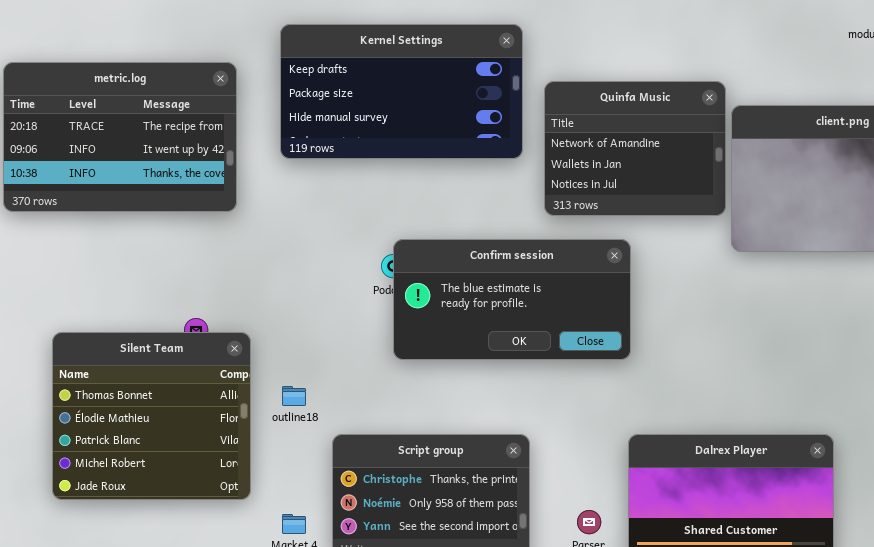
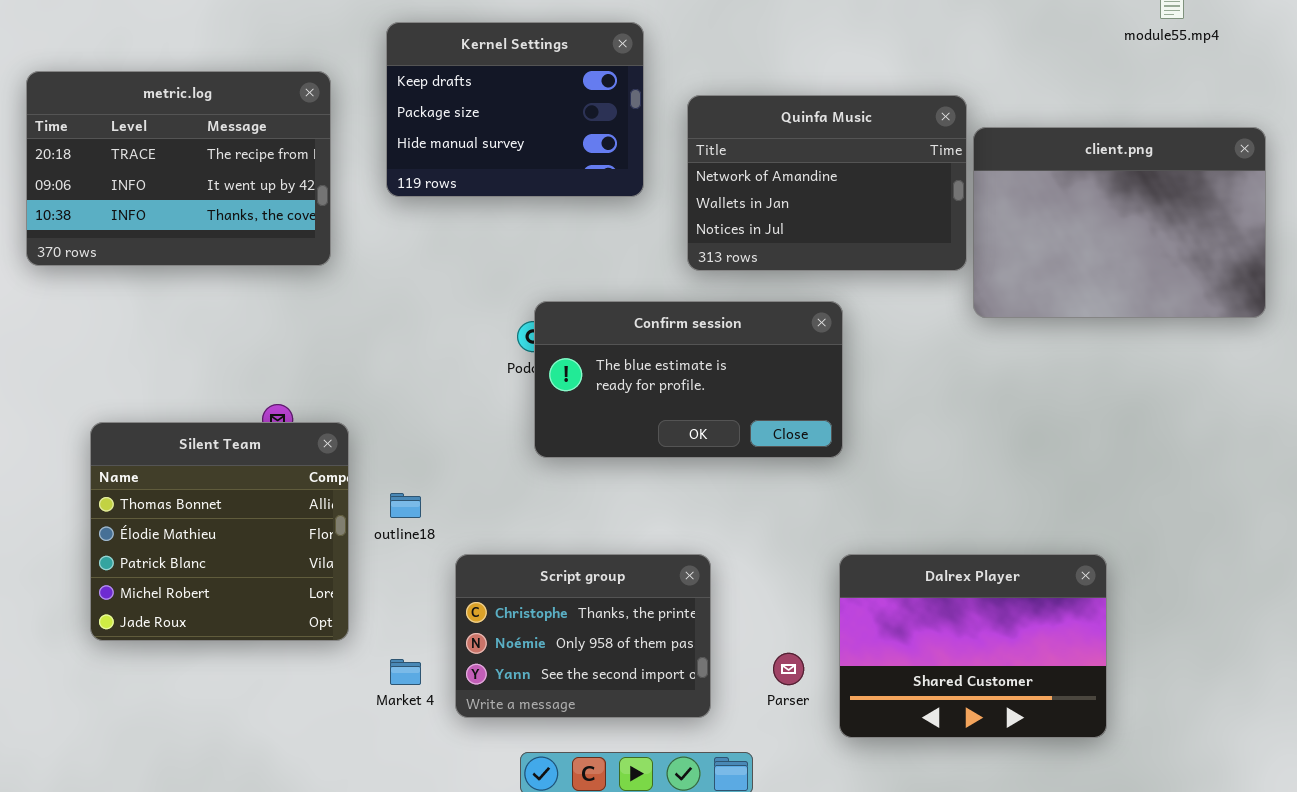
Kernel Settings: [280,24,523,159] -> [386,22,644,197], resized
Quinfa Music: [544,81,726,216] -> [687,95,967,271], resized

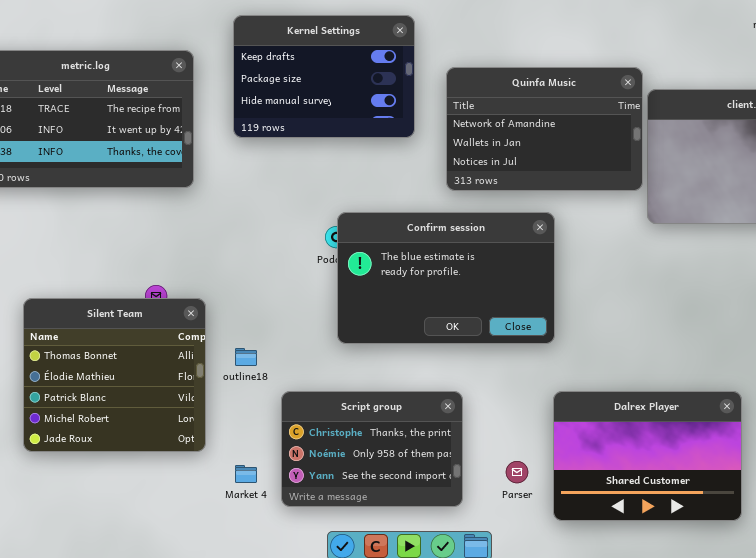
Confirm session: [534,301,843,458] -> [337,212,555,344], resized

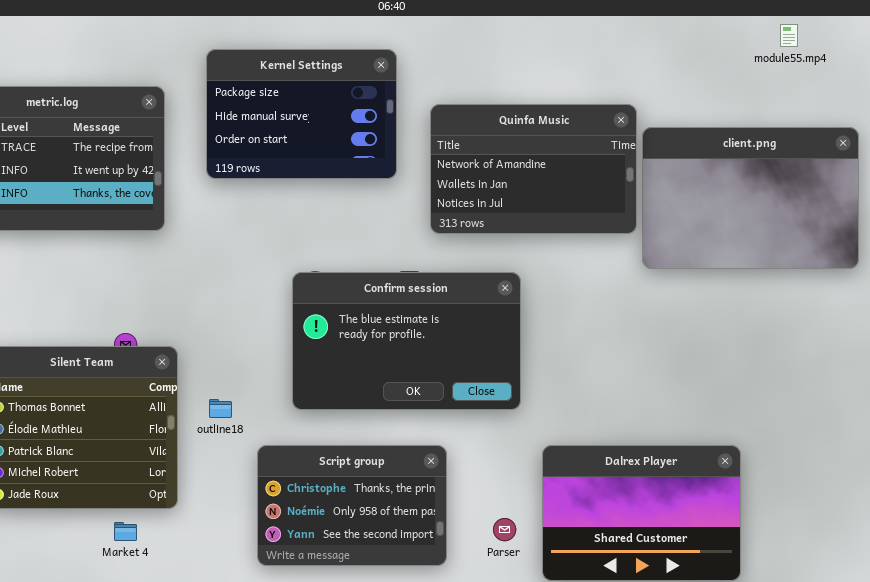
Kernel Settings: [233,15,415,138] -> [206,49,397,179], scrolled down 1 row
Confirm session: [337,212,555,344] -> [292,272,521,410], moved
Market 4: [235,465,257,483] -> [114,522,137,541], moved

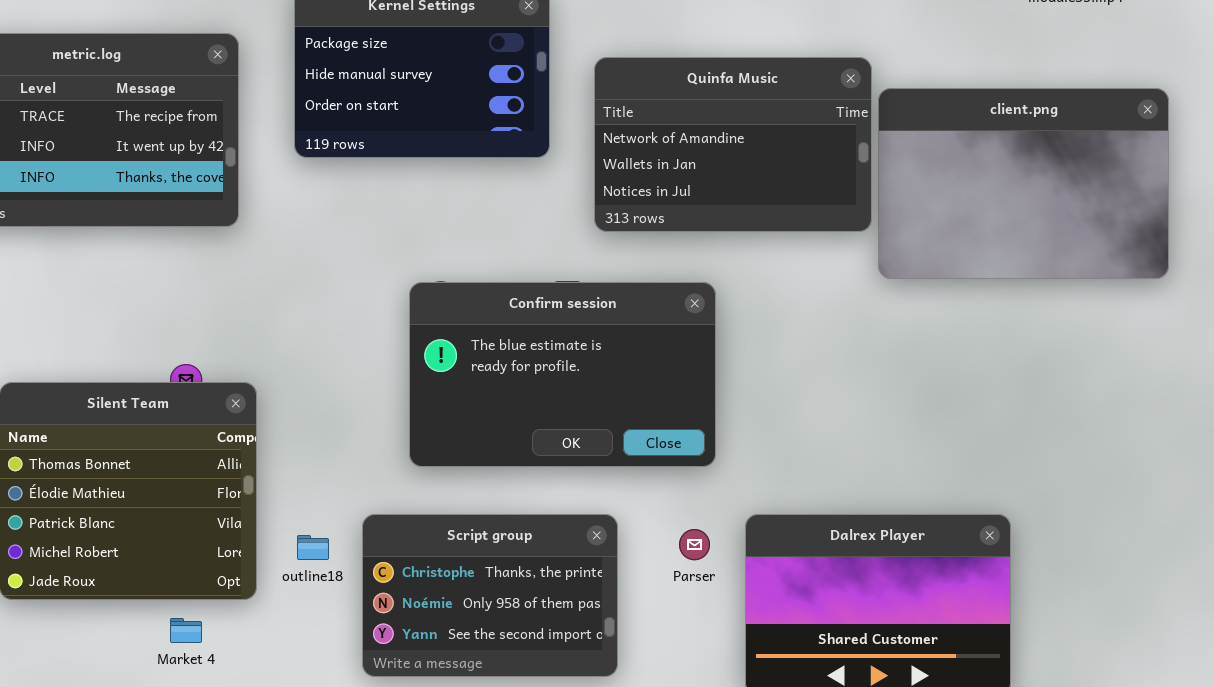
outline18: [209,399,232,418] -> [297,535,329,560], moved
Parser: [493,518,516,541] -> [679,529,710,560], moved

